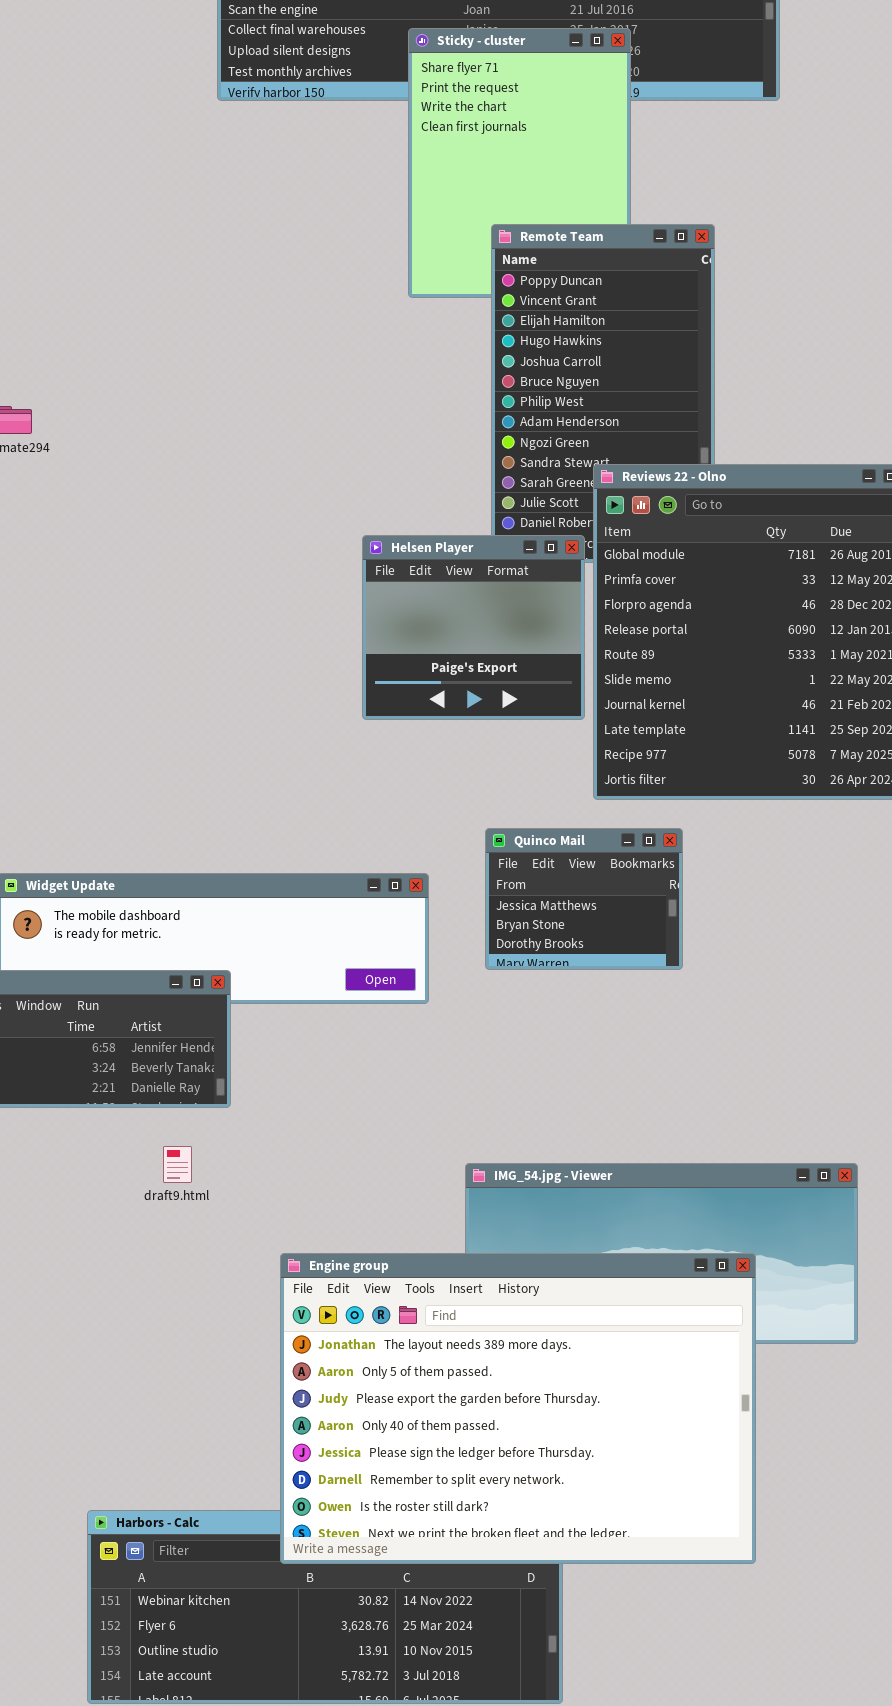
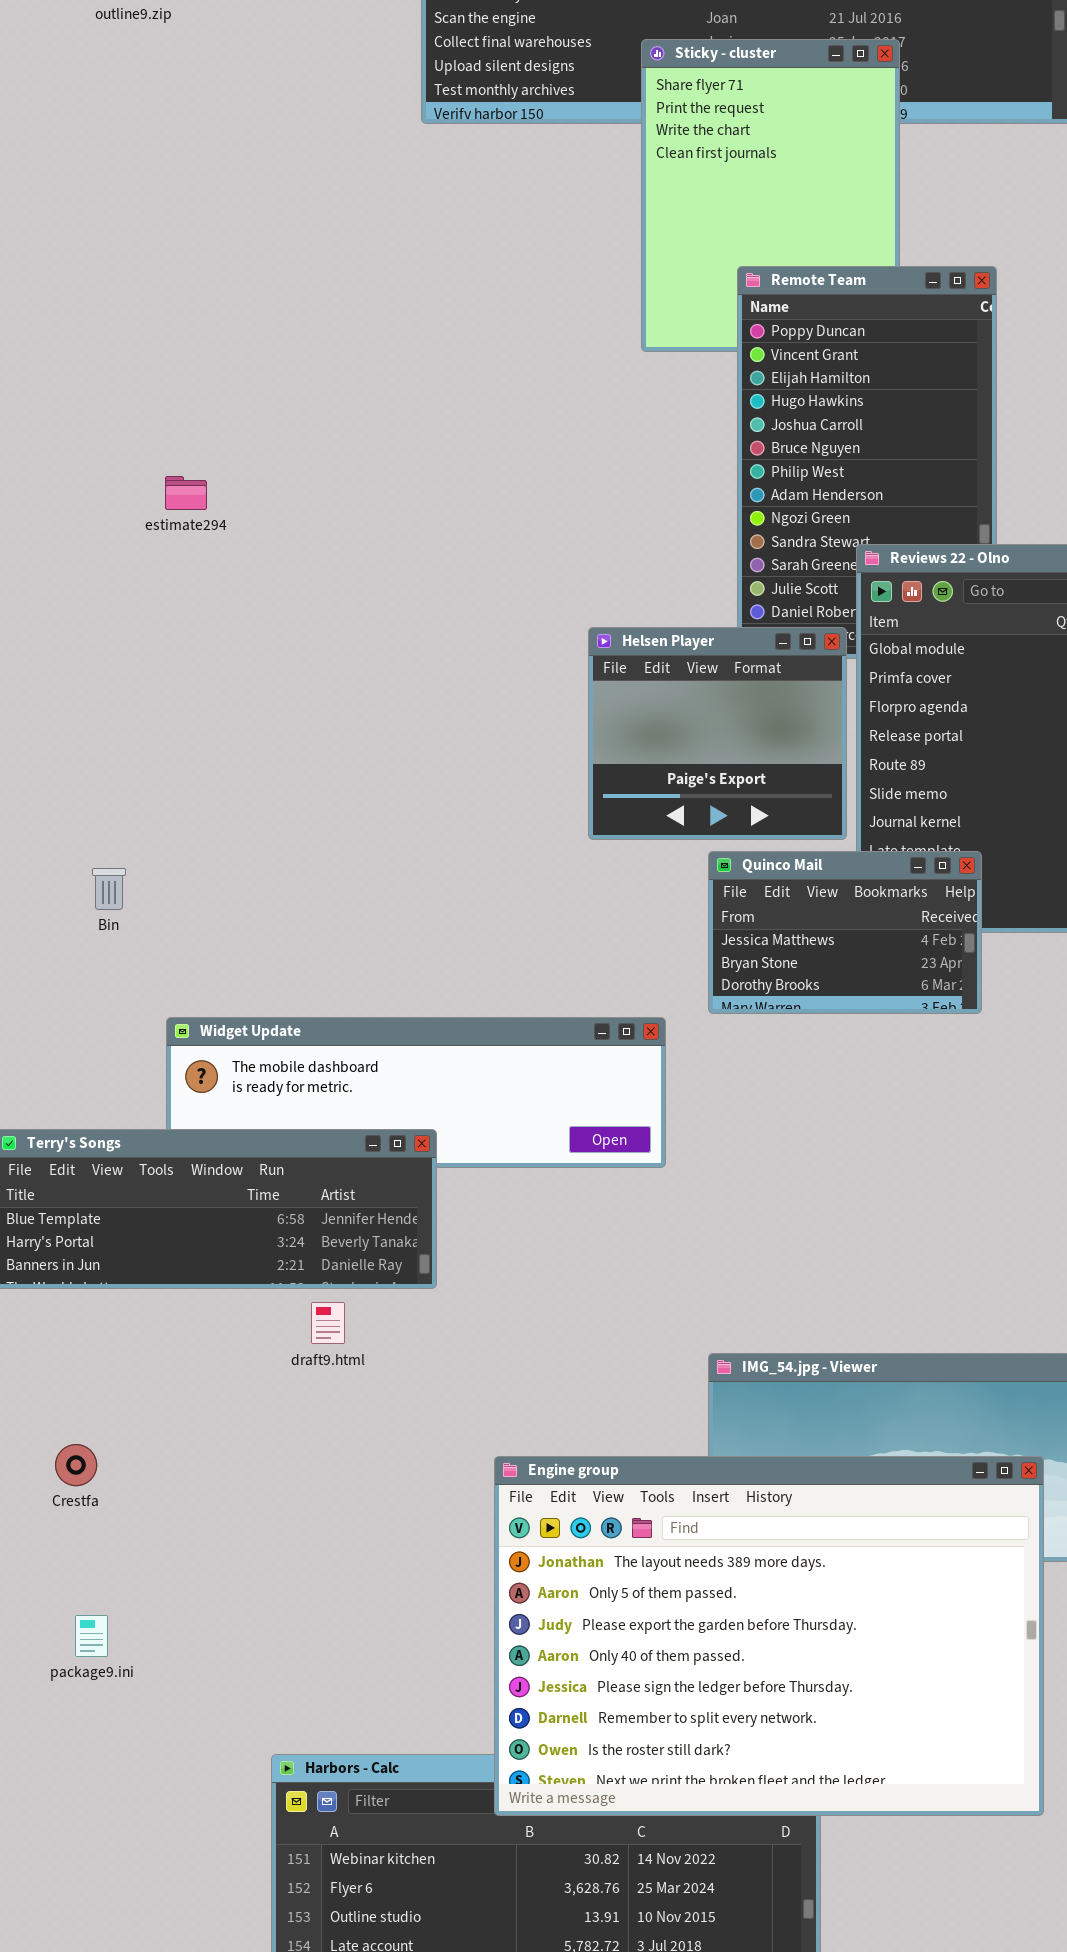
Quinco Mail: [485,828,683,970] -> [708,851,982,1014], moved, resized
draft9.html: [163,1146,192,1183] -> [311,1302,345,1344], moved

